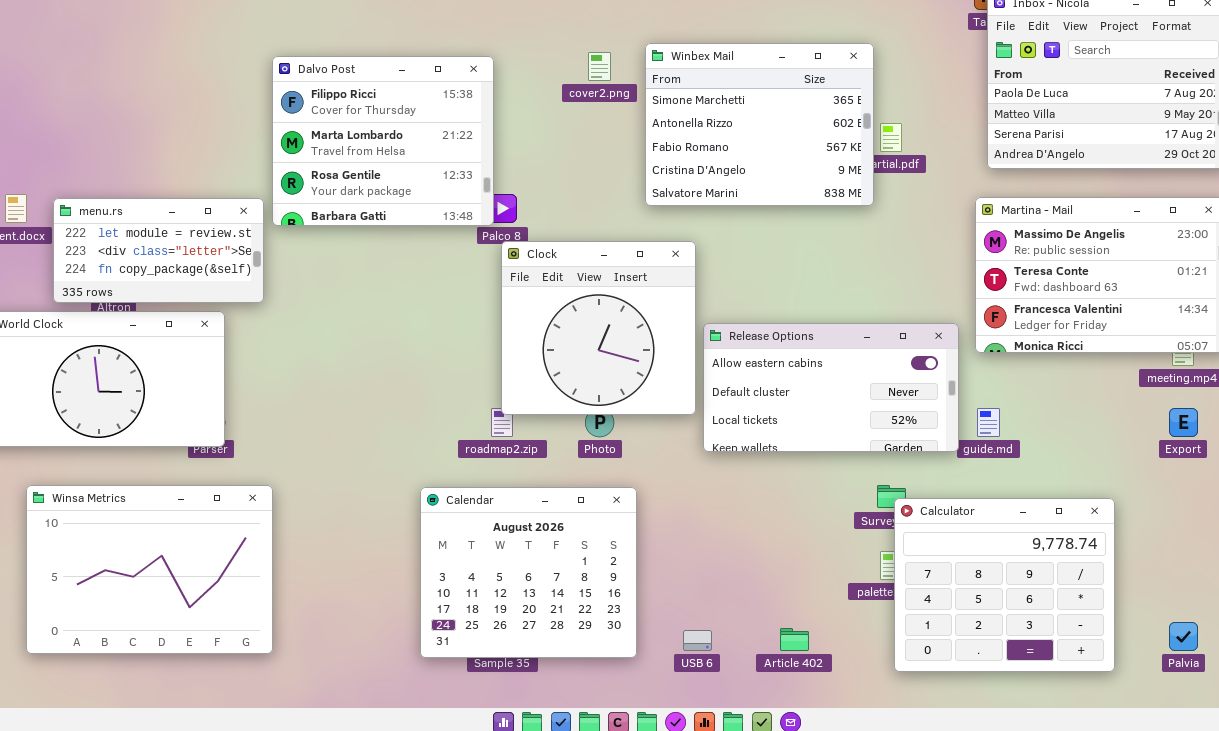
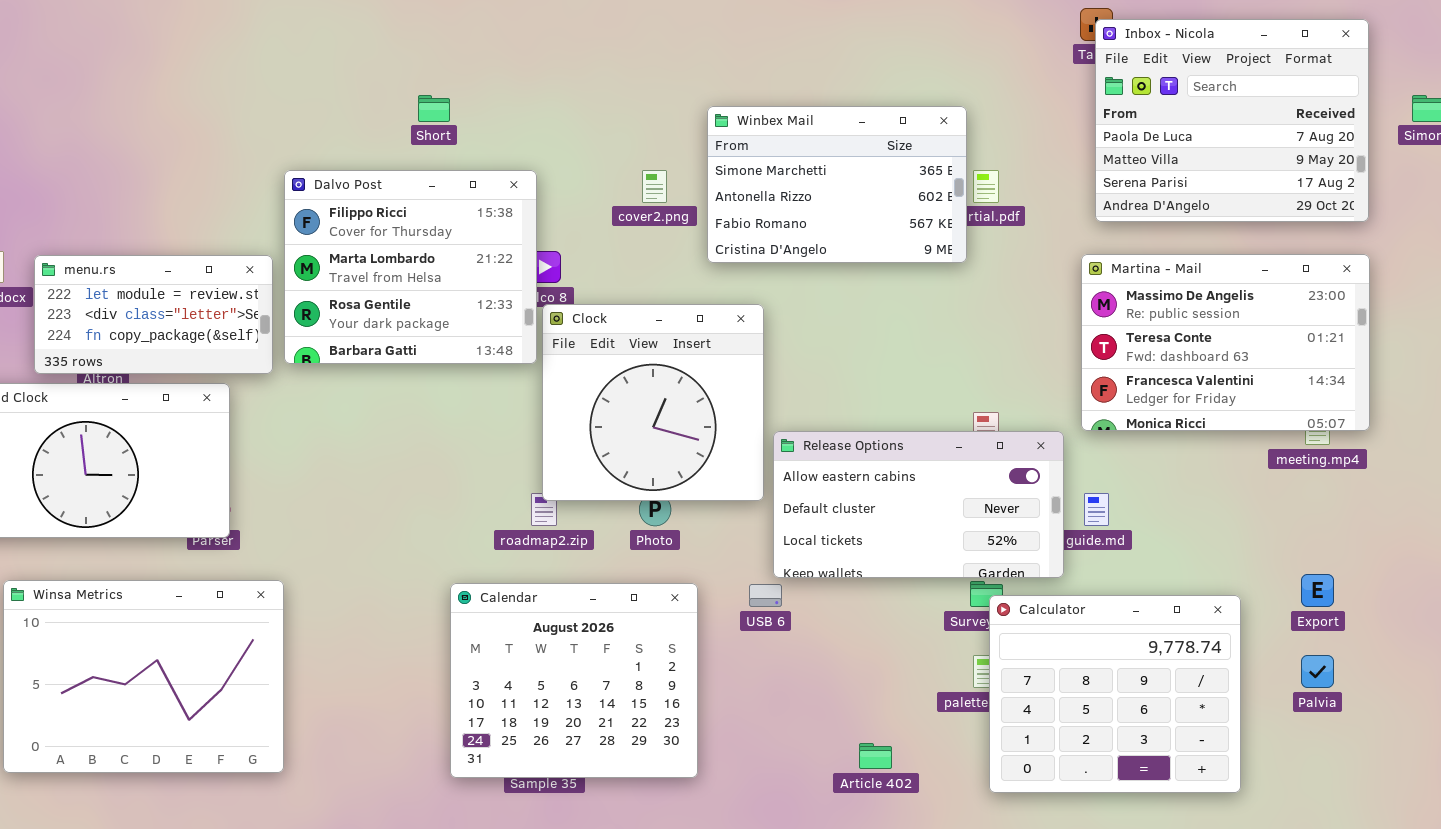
Winbex Mail: [645,43,874,206] -> [707,106,967,263], resized
cover2.png: [588,52,611,81] -> [642,170,667,203], moved
Dalvo Post: [272,56,494,226] -> [284,170,537,364], moved
Release Options: [703,323,959,452] -> [773,431,1064,578], moved
Export: [1169,408,1198,437] -> [1301,574,1334,607], moved
Palvia: [1169,622,1198,651] -> [1301,655,1334,688], moved
USB 6: [683,630,712,651] -> [749,584,782,607], moved

